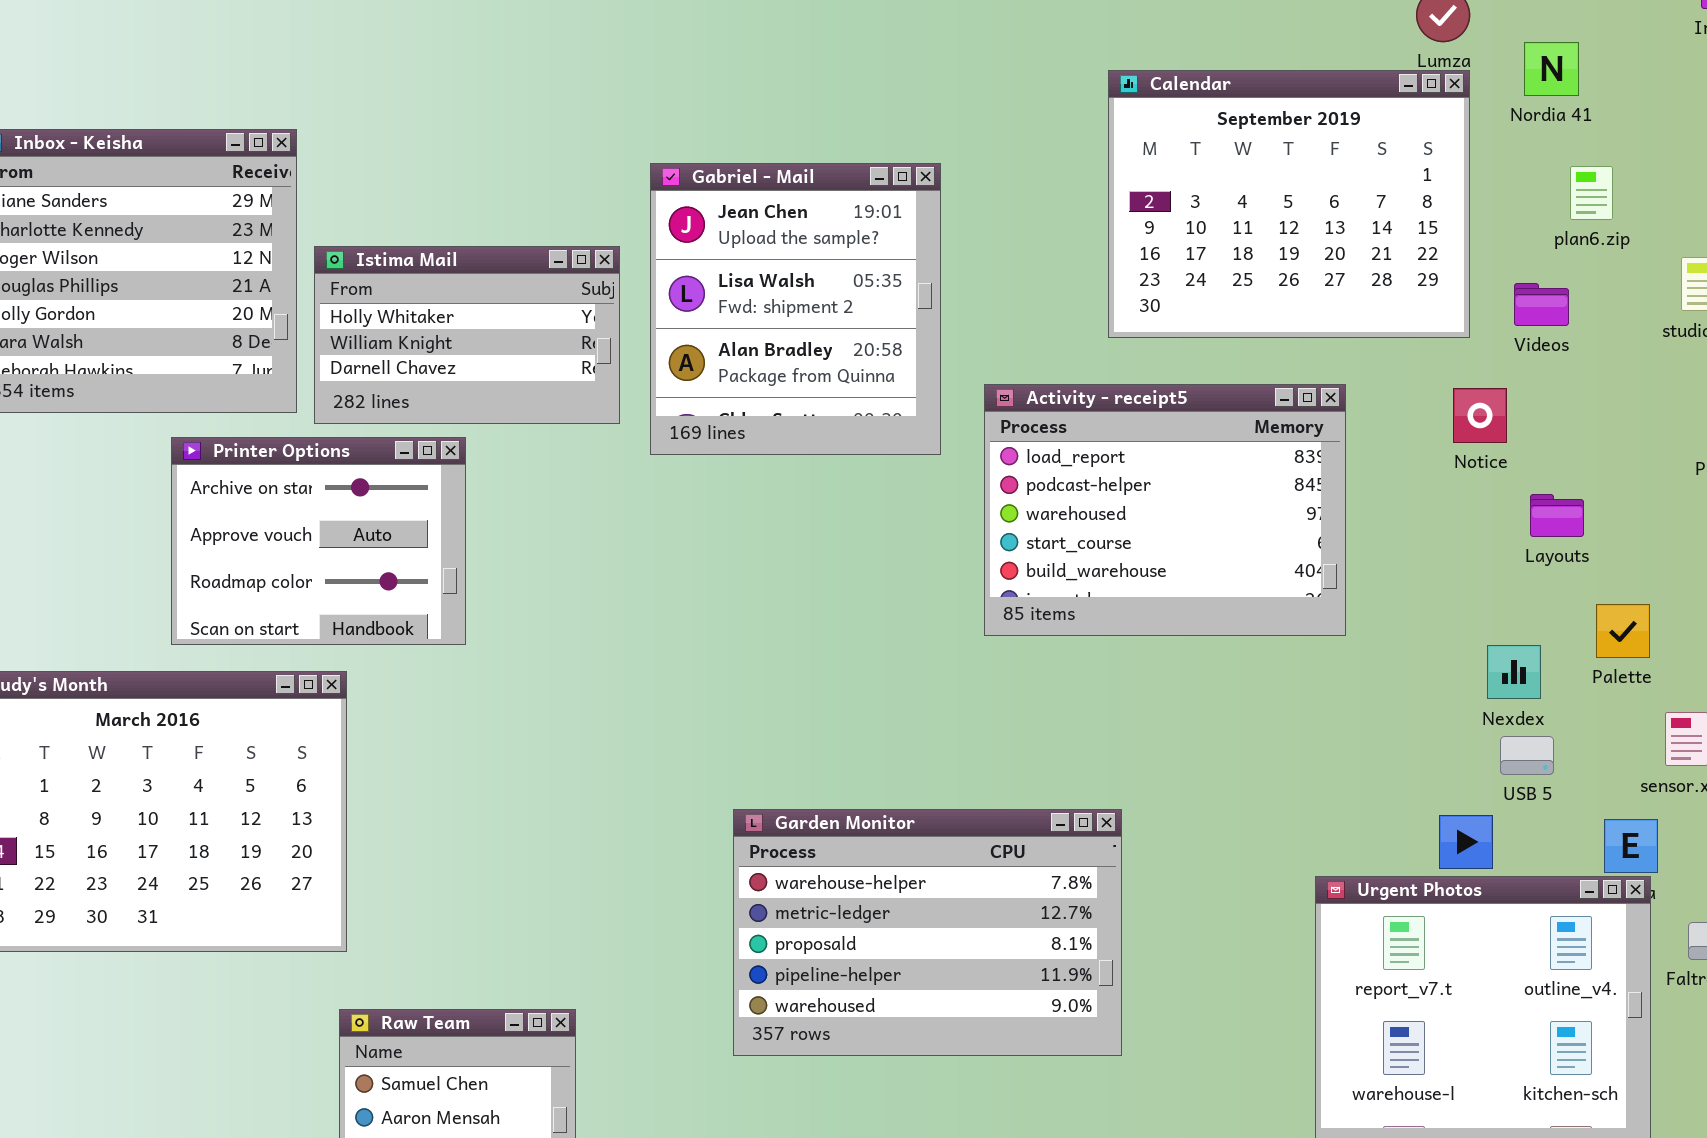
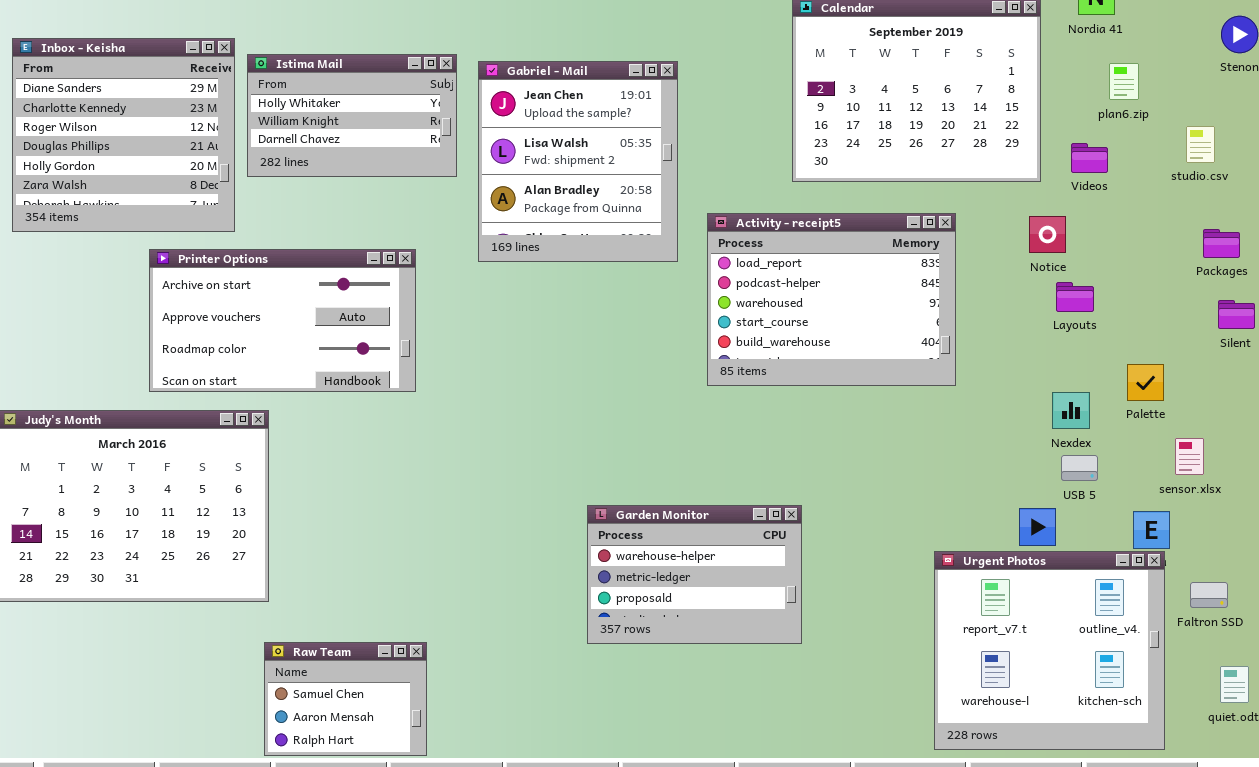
Istima Mail: [314,246,620,424] -> [247,54,457,177], moved
Printer Options: [171,437,466,645] -> [149,249,416,392], resized
Layouts: [1530,494,1584,537] -> [1056,282,1094,312], moved
Garden Monitor: [733,809,1122,1056] -> [587,505,802,644], resized

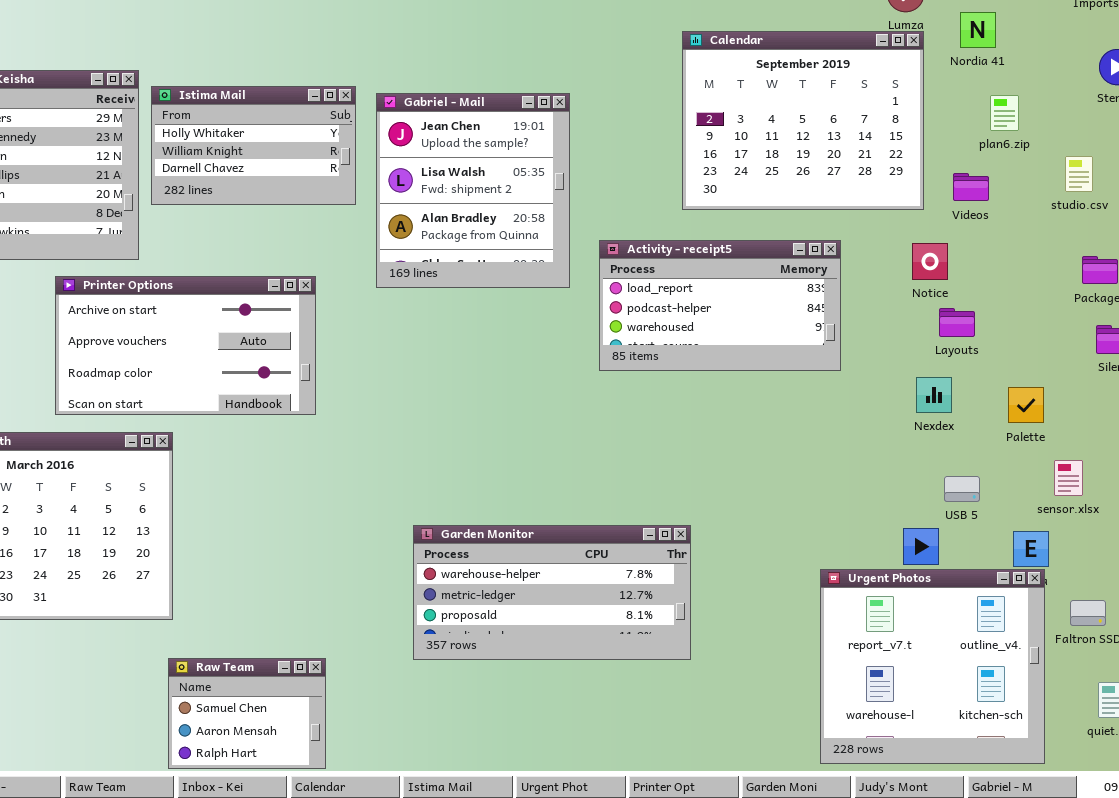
Activity - receipt5: [707,213,956,386] -> [599,240,841,371], resized
Nexdex: [1052,392,1090,429] -> [916,377,952,413], moved
Garden Monitor: [587,505,802,644] -> [413,525,691,660], resized

